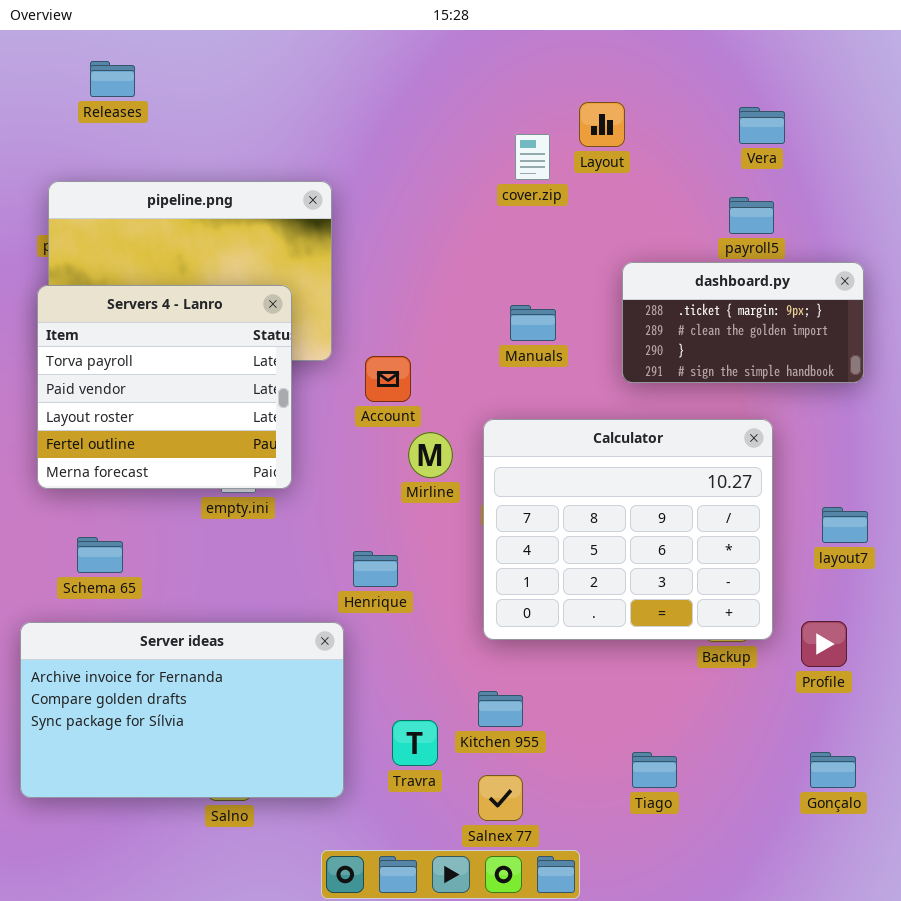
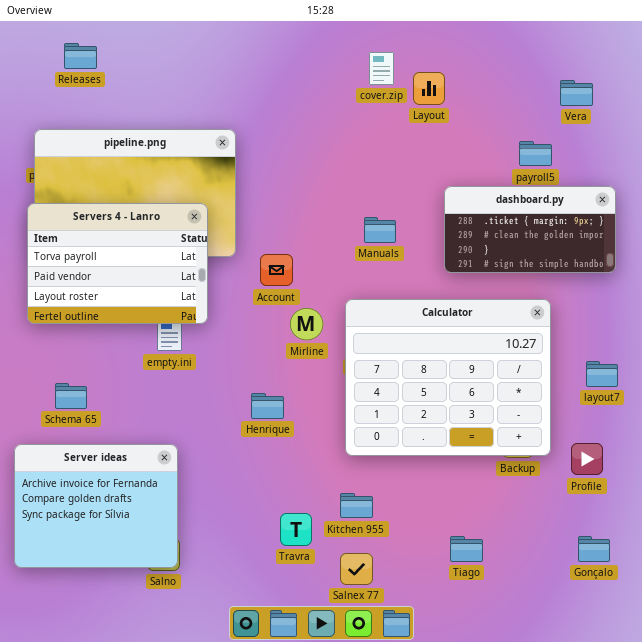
Vera: [739,107,785,144] -> [560,80,593,106], moved
cover.zip: [515,134,550,180] -> [369,52,394,85], moved
Servers 4 - Lanro: [37,285,292,489] -> [27,203,208,324], resized
Server ideas: [20,622,344,798] -> [14,444,178,568], resized

